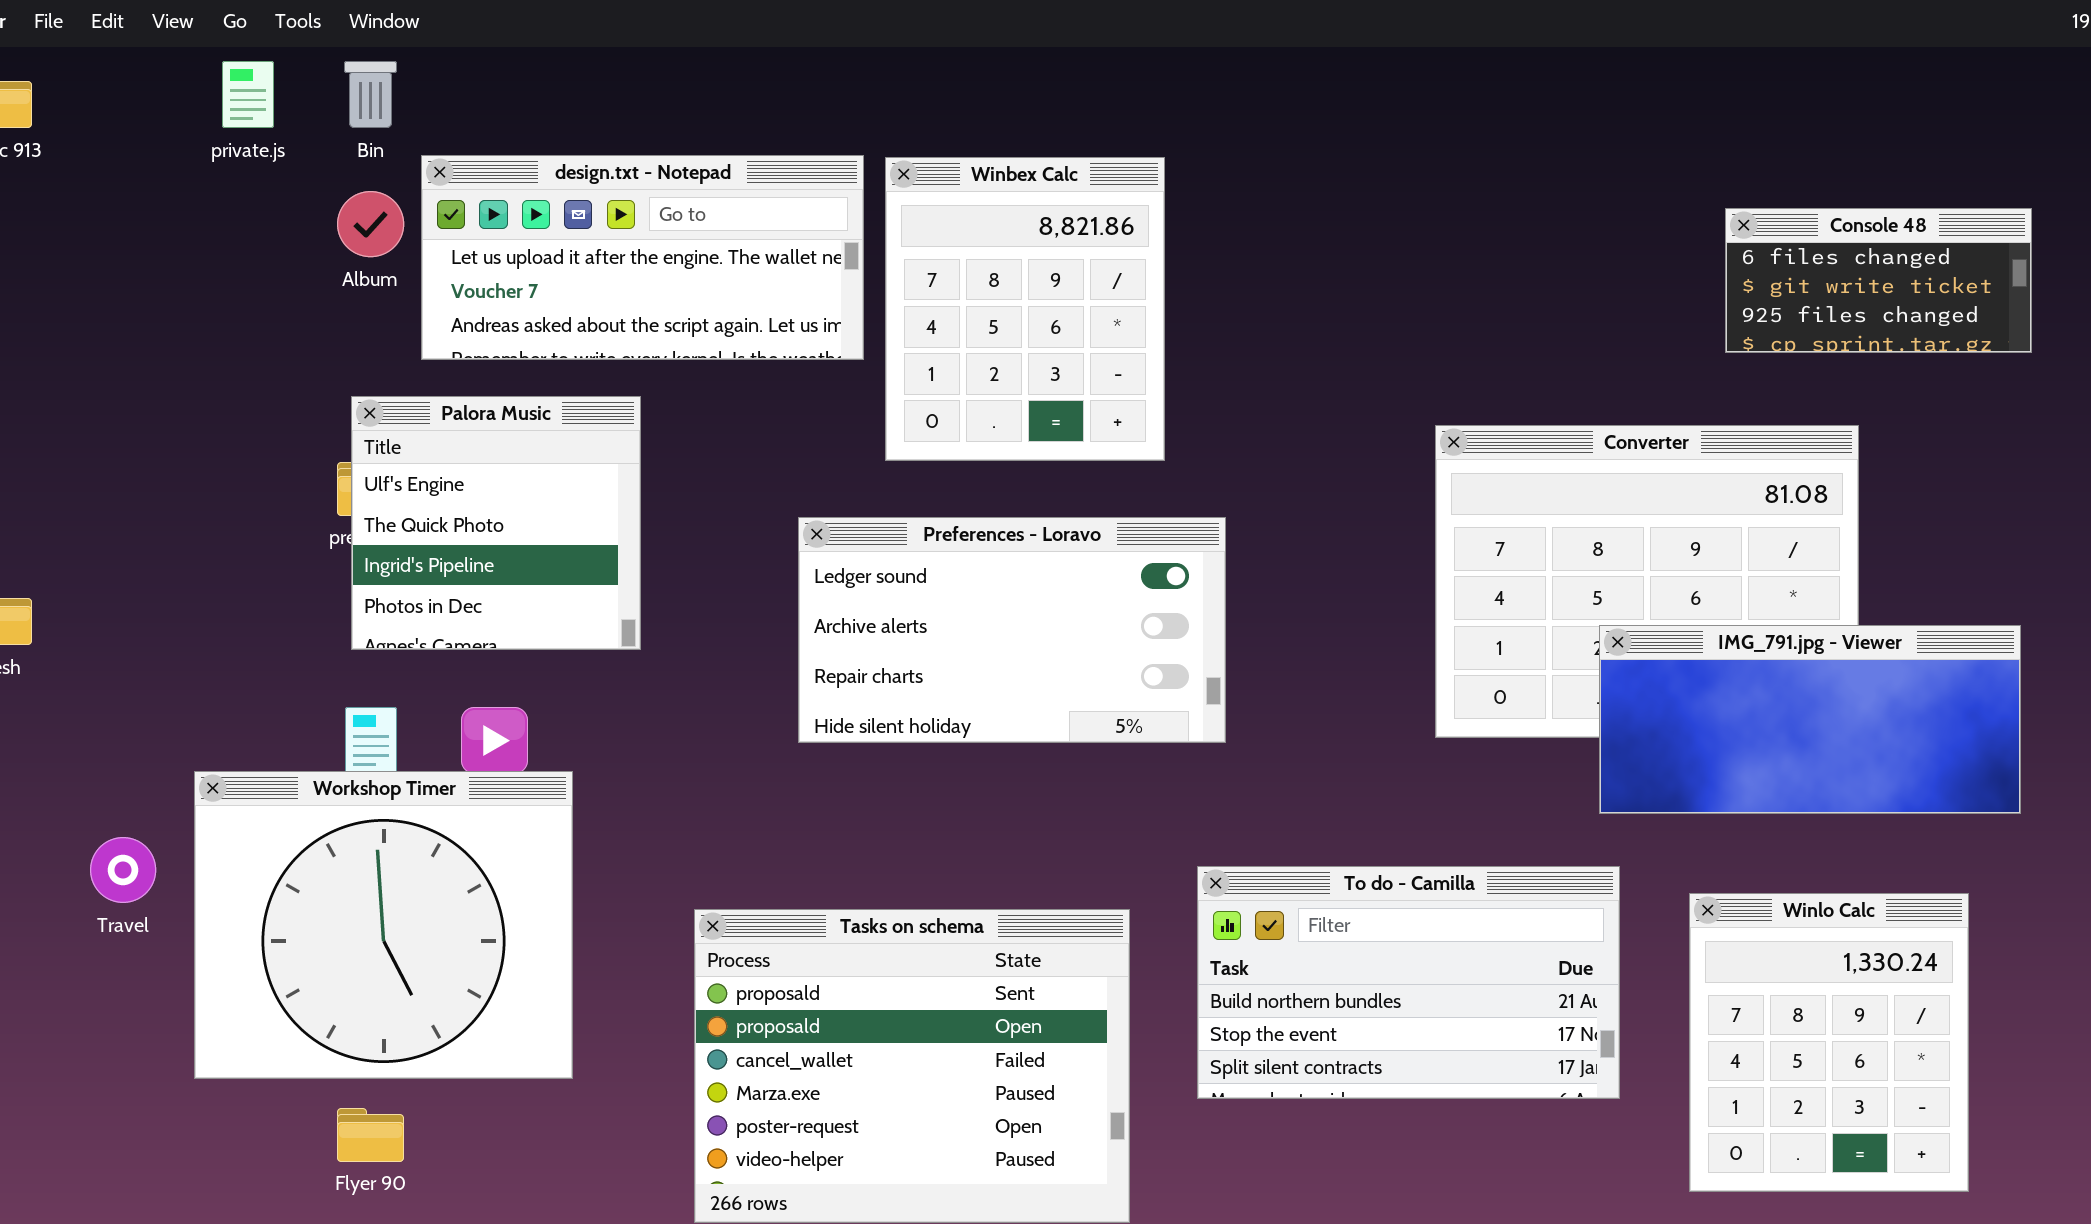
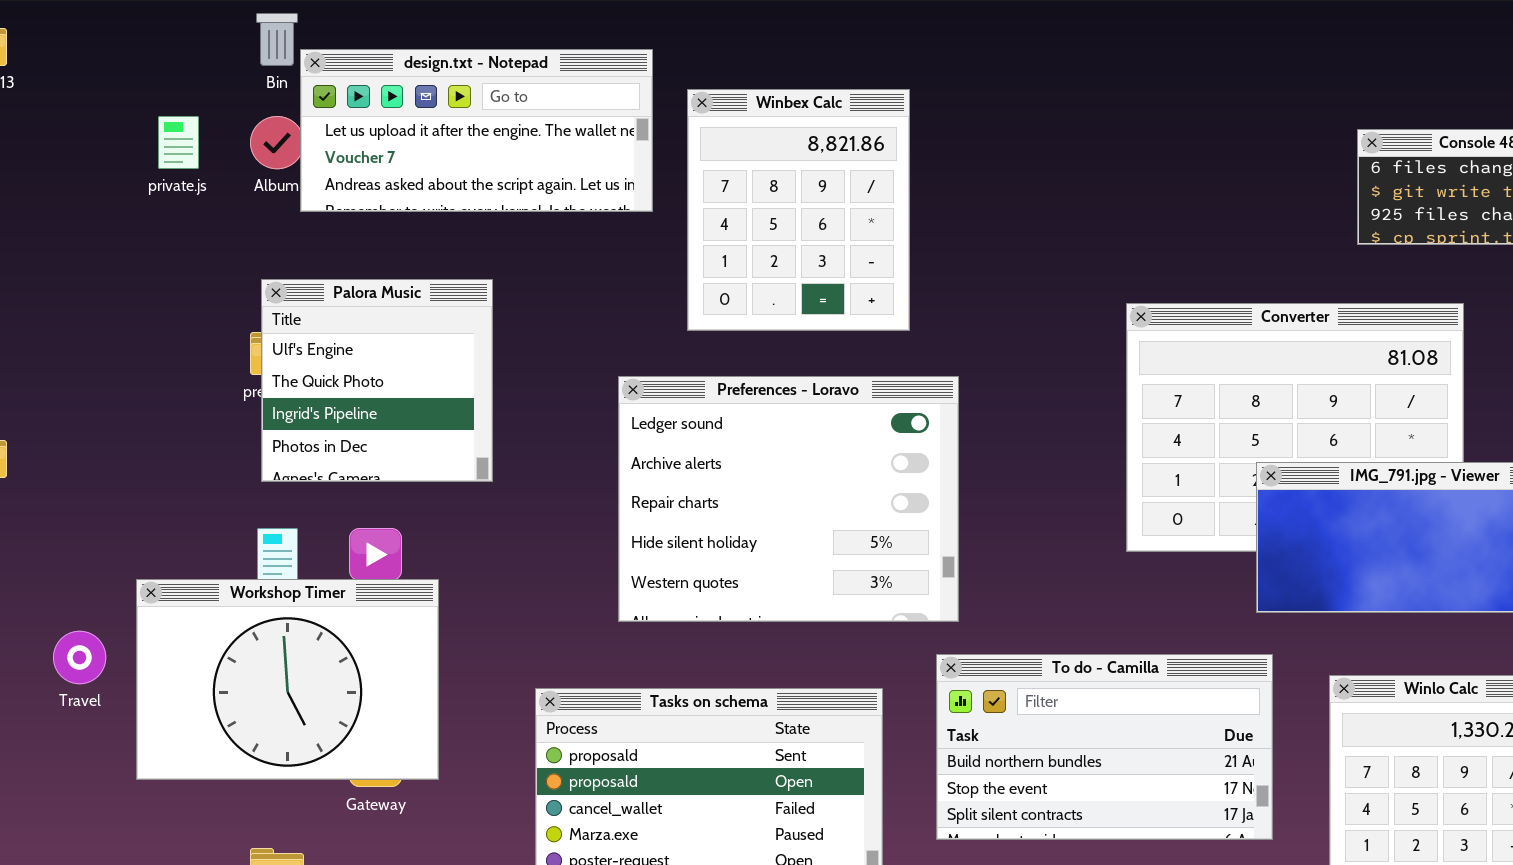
private.js: [222,61,274,128] -> [158,116,199,169], moved
design.txt - Notepad: [421,155,864,360] -> [300,49,653,212], moved
Preferences - Loravo: [798,517,1226,743] -> [618,376,959,622], resized
Workshop Timer: [194,771,573,1079] -> [136,579,439,780], resized

